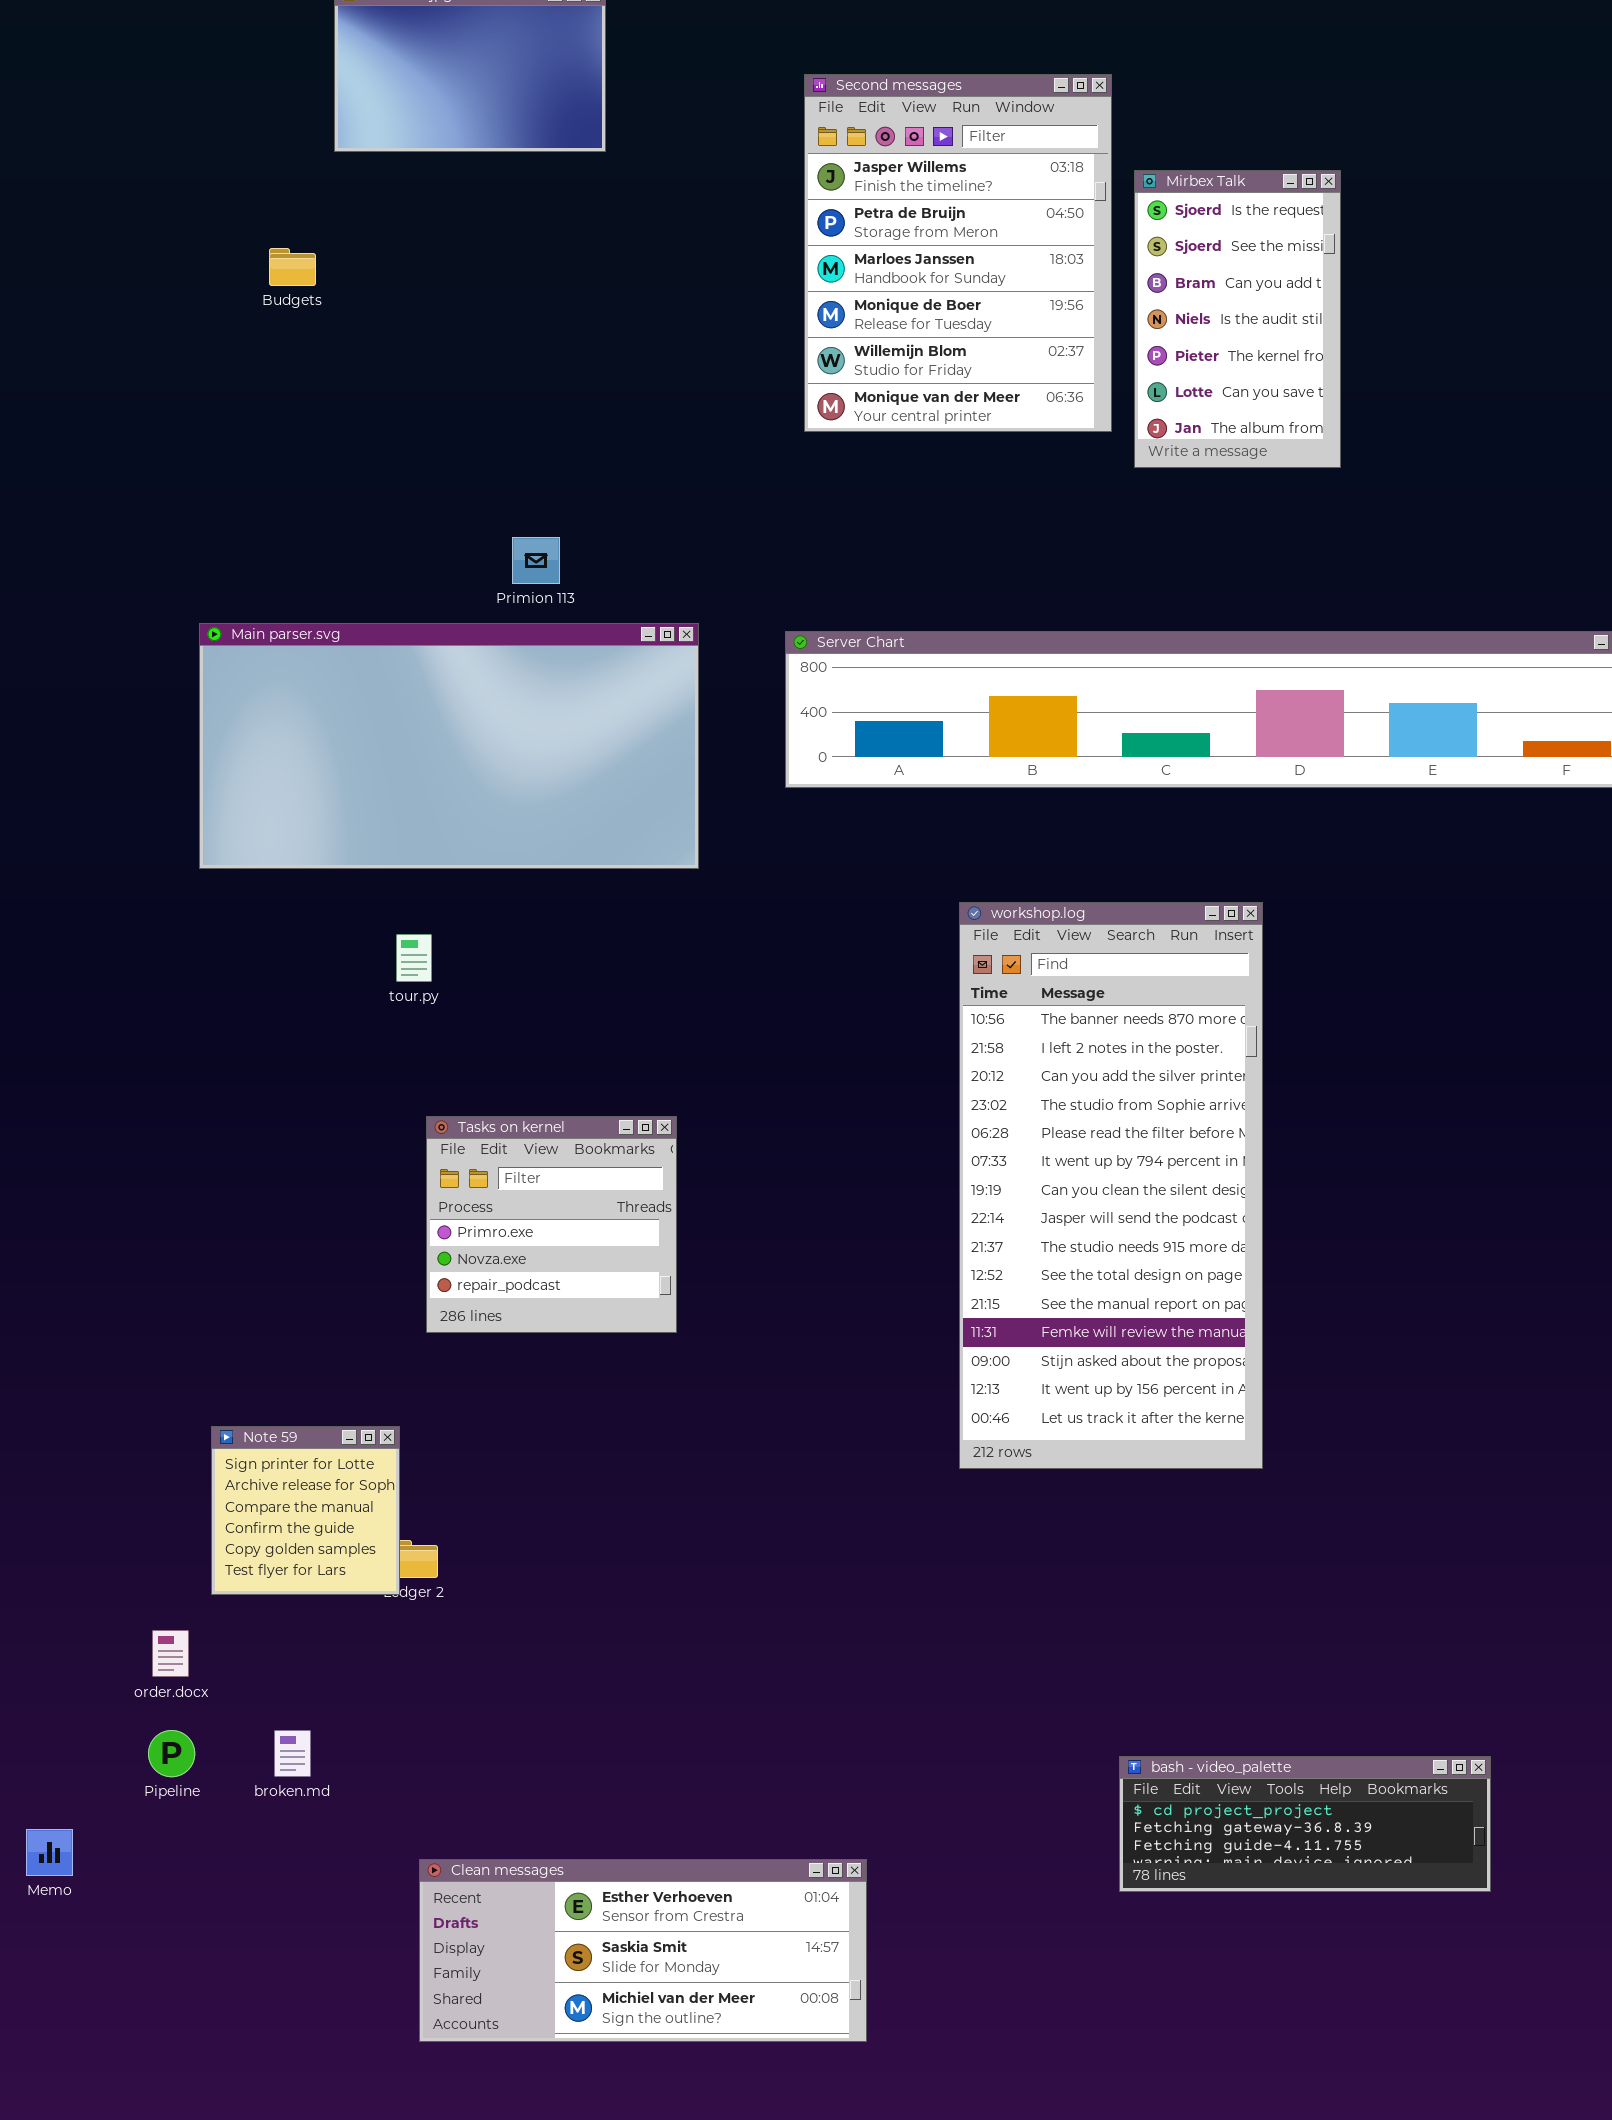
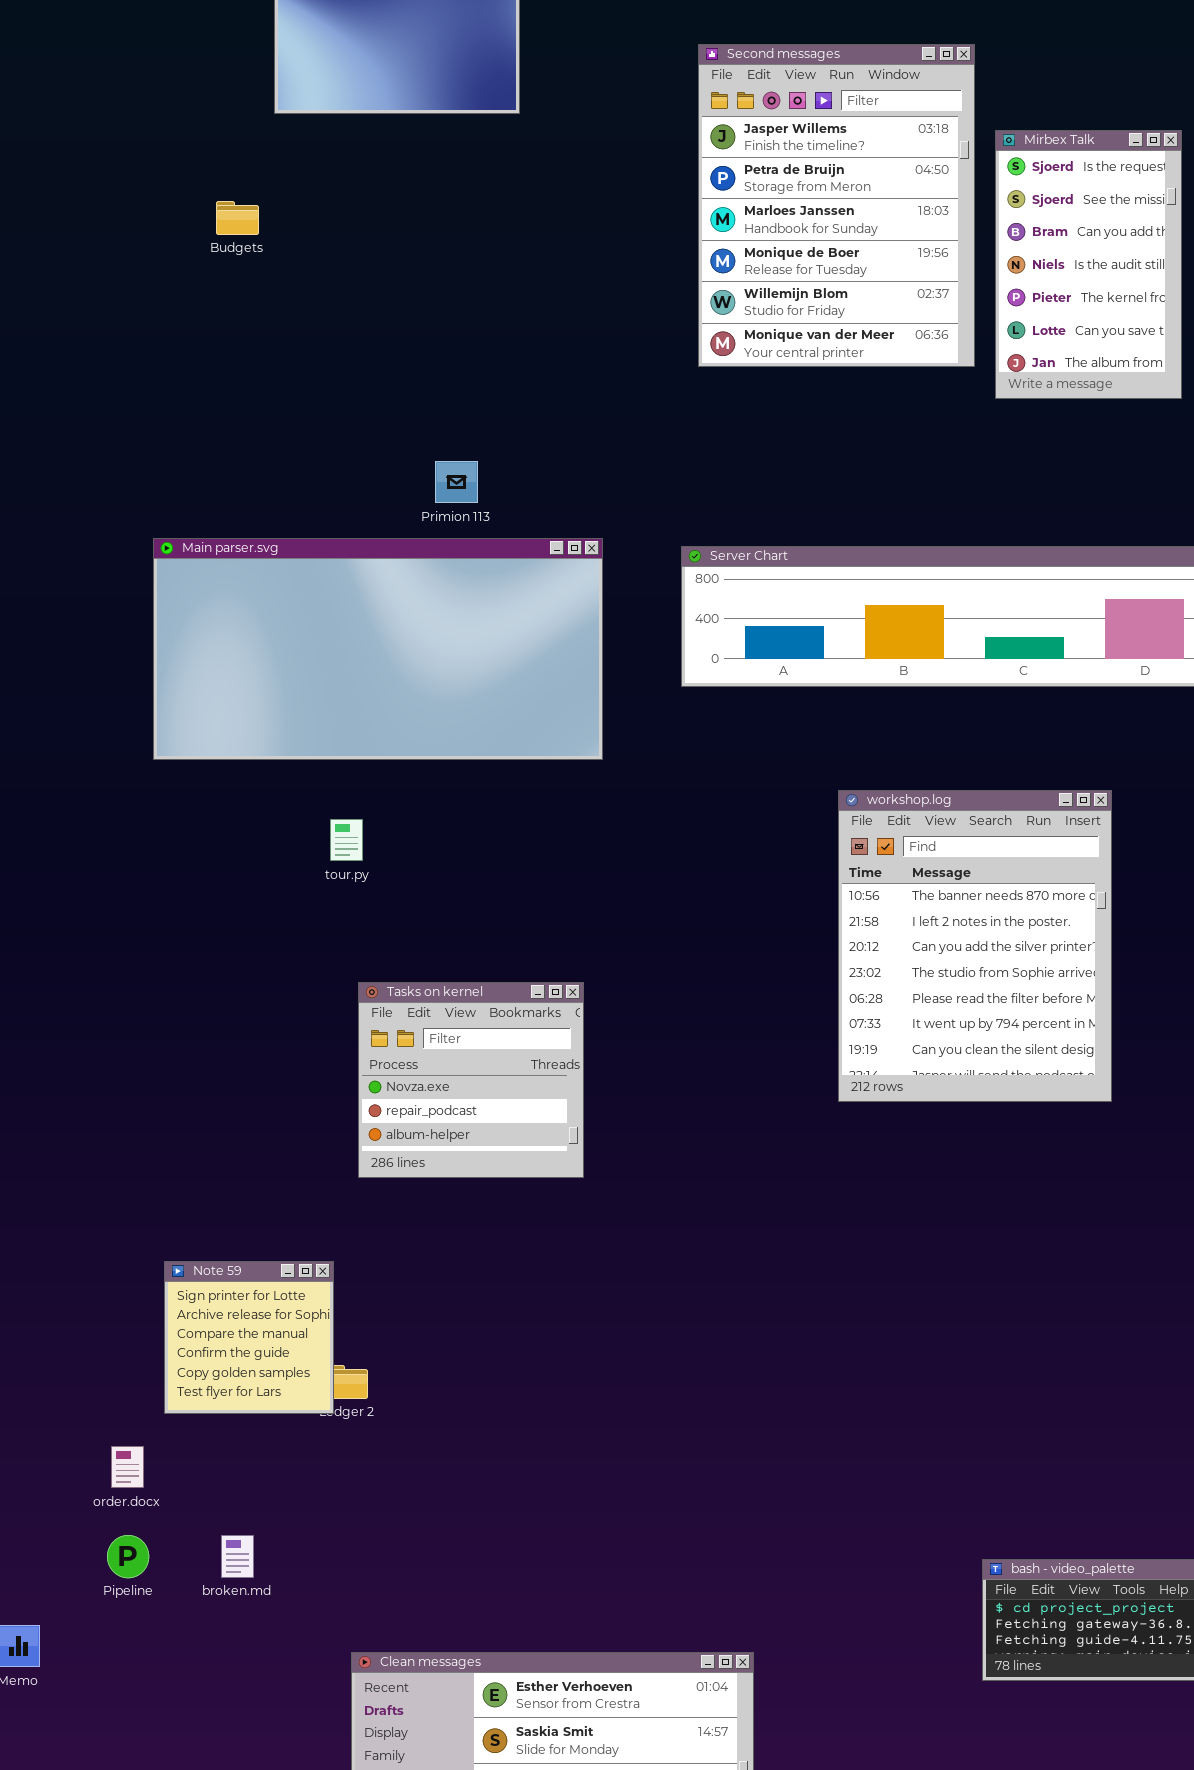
workshop.log: [959,902,1263,1469] -> [838,790,1112,1102], resized
Tasks on kernel: [426,1116,677,1333] -> [358,982,584,1178], scrolled down 1 row

